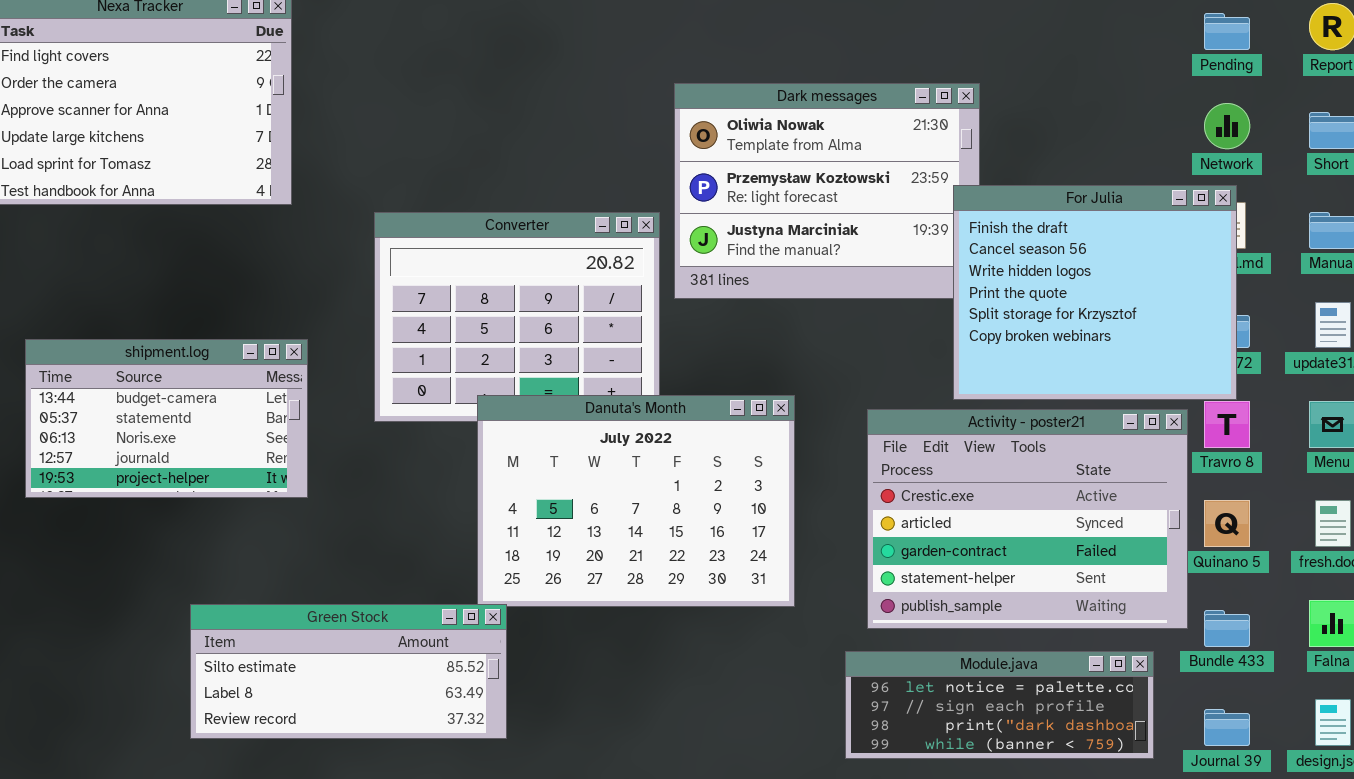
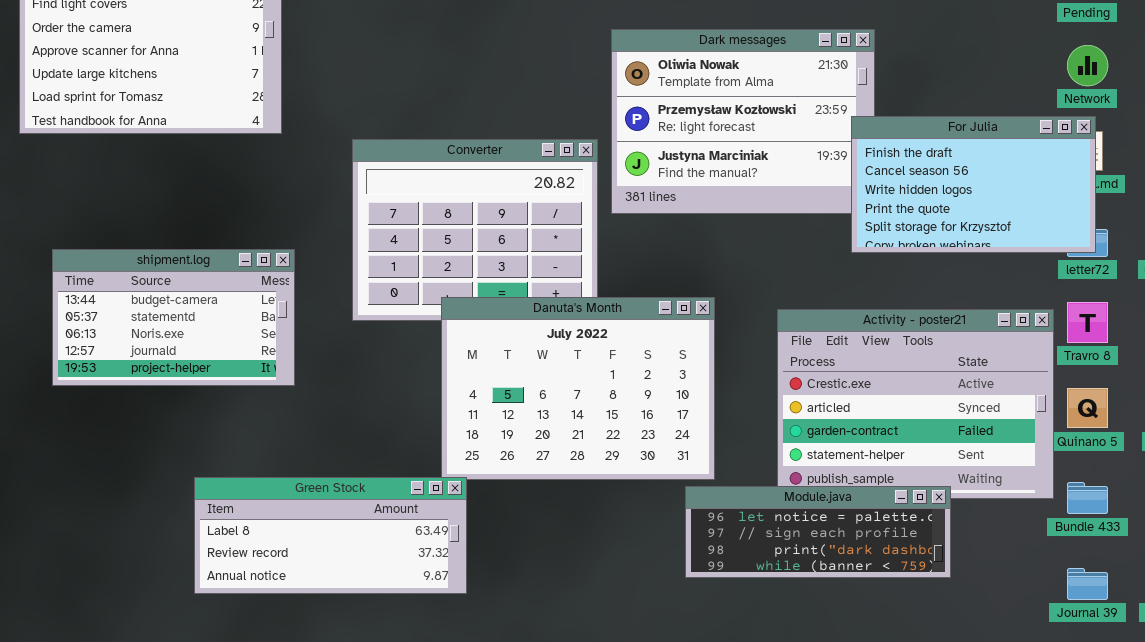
For Julia: [953,185,1237,400] -> [851,116,1096,253], resized
Green Stock: [190,604,507,739] -> [194,477,467,594], scrolled down 1 row
Module.java: [845,651,1154,759] -> [685,486,951,578], moved

